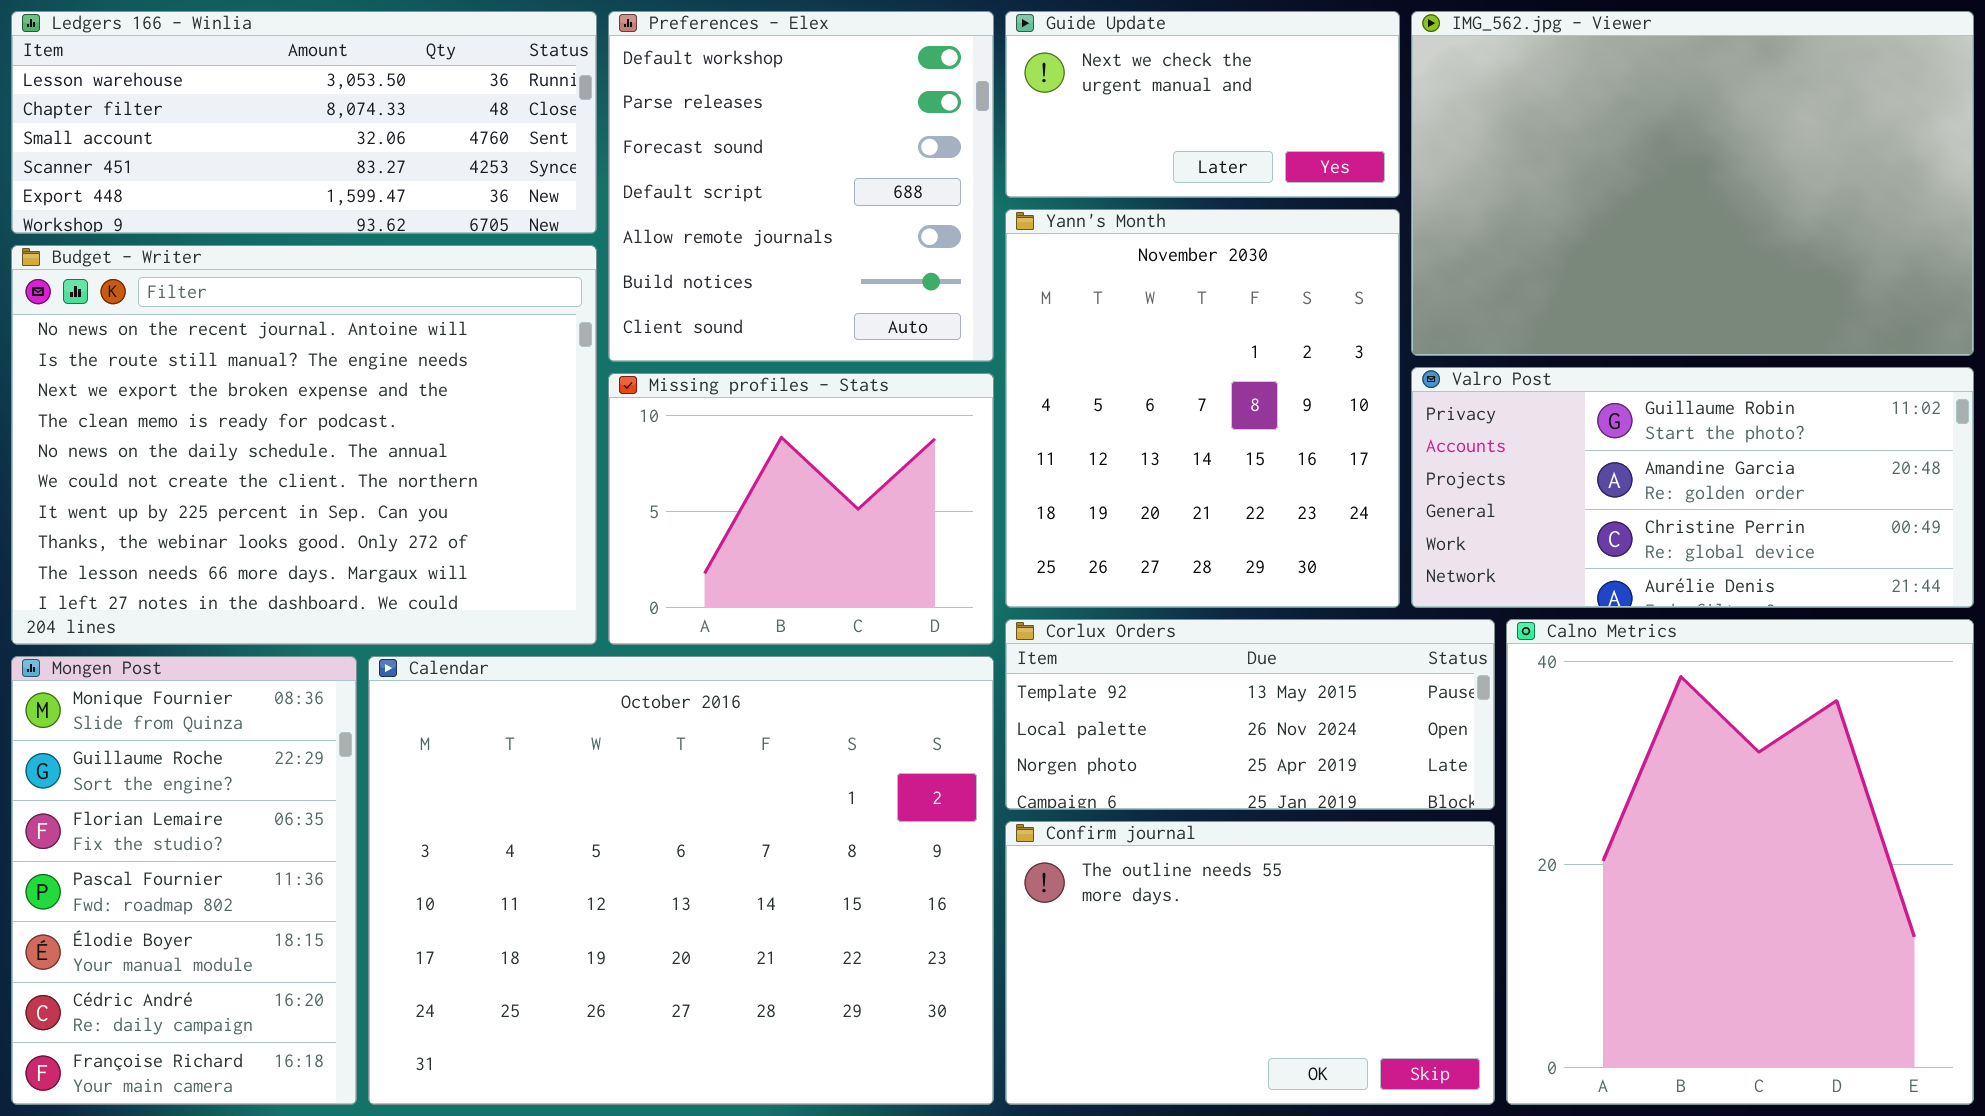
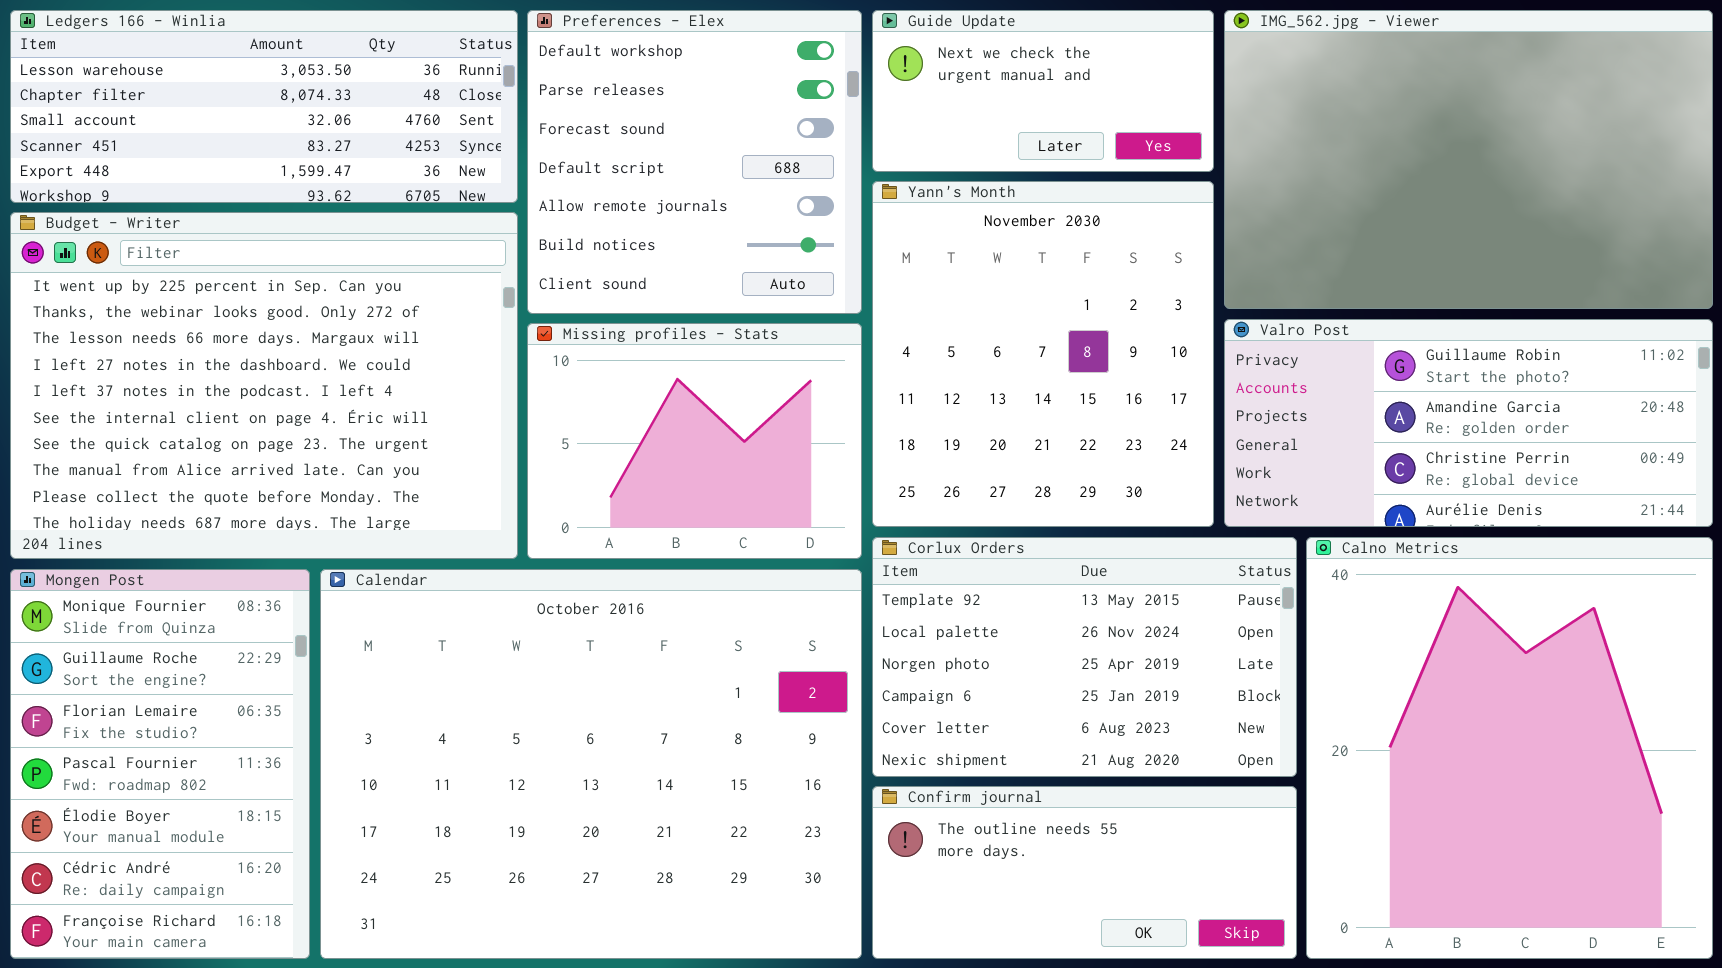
Budget - Writer: [11,245,597,645] -> [10,212,518,559], scrolled down 6 rows
Corlux Orders: [1005,619,1495,810] -> [872,537,1297,777], resized
Confirm journal: [1005,821,1495,1105] -> [872,786,1297,959], resized

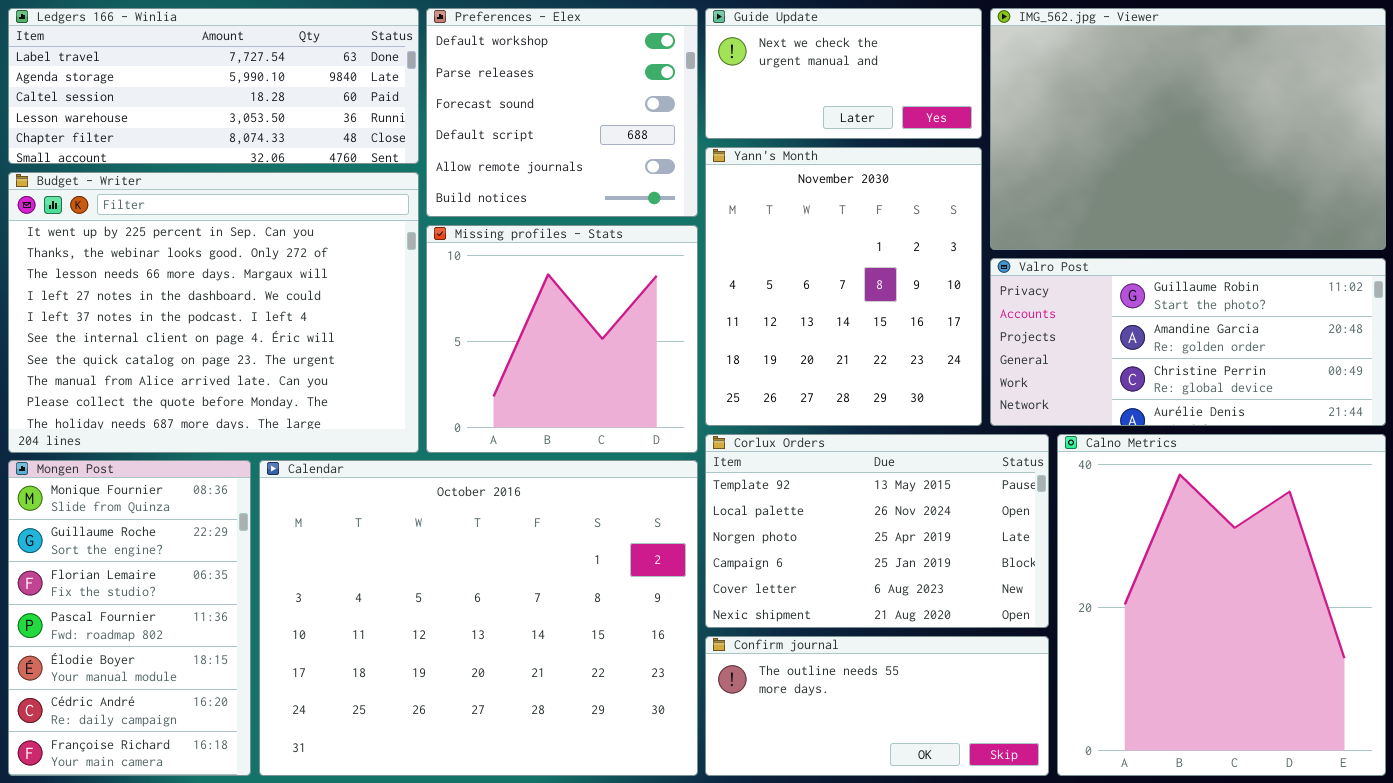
Ledgers 166 - Winlia: [10,10,518,203] -> [8,8,419,164], scrolled up 3 rows
Preferences - Elex: [527,10,862,314] -> [426,8,698,217], resized
Missing profiles - Stats: [527,323,862,559] -> [426,225,698,453], resized

